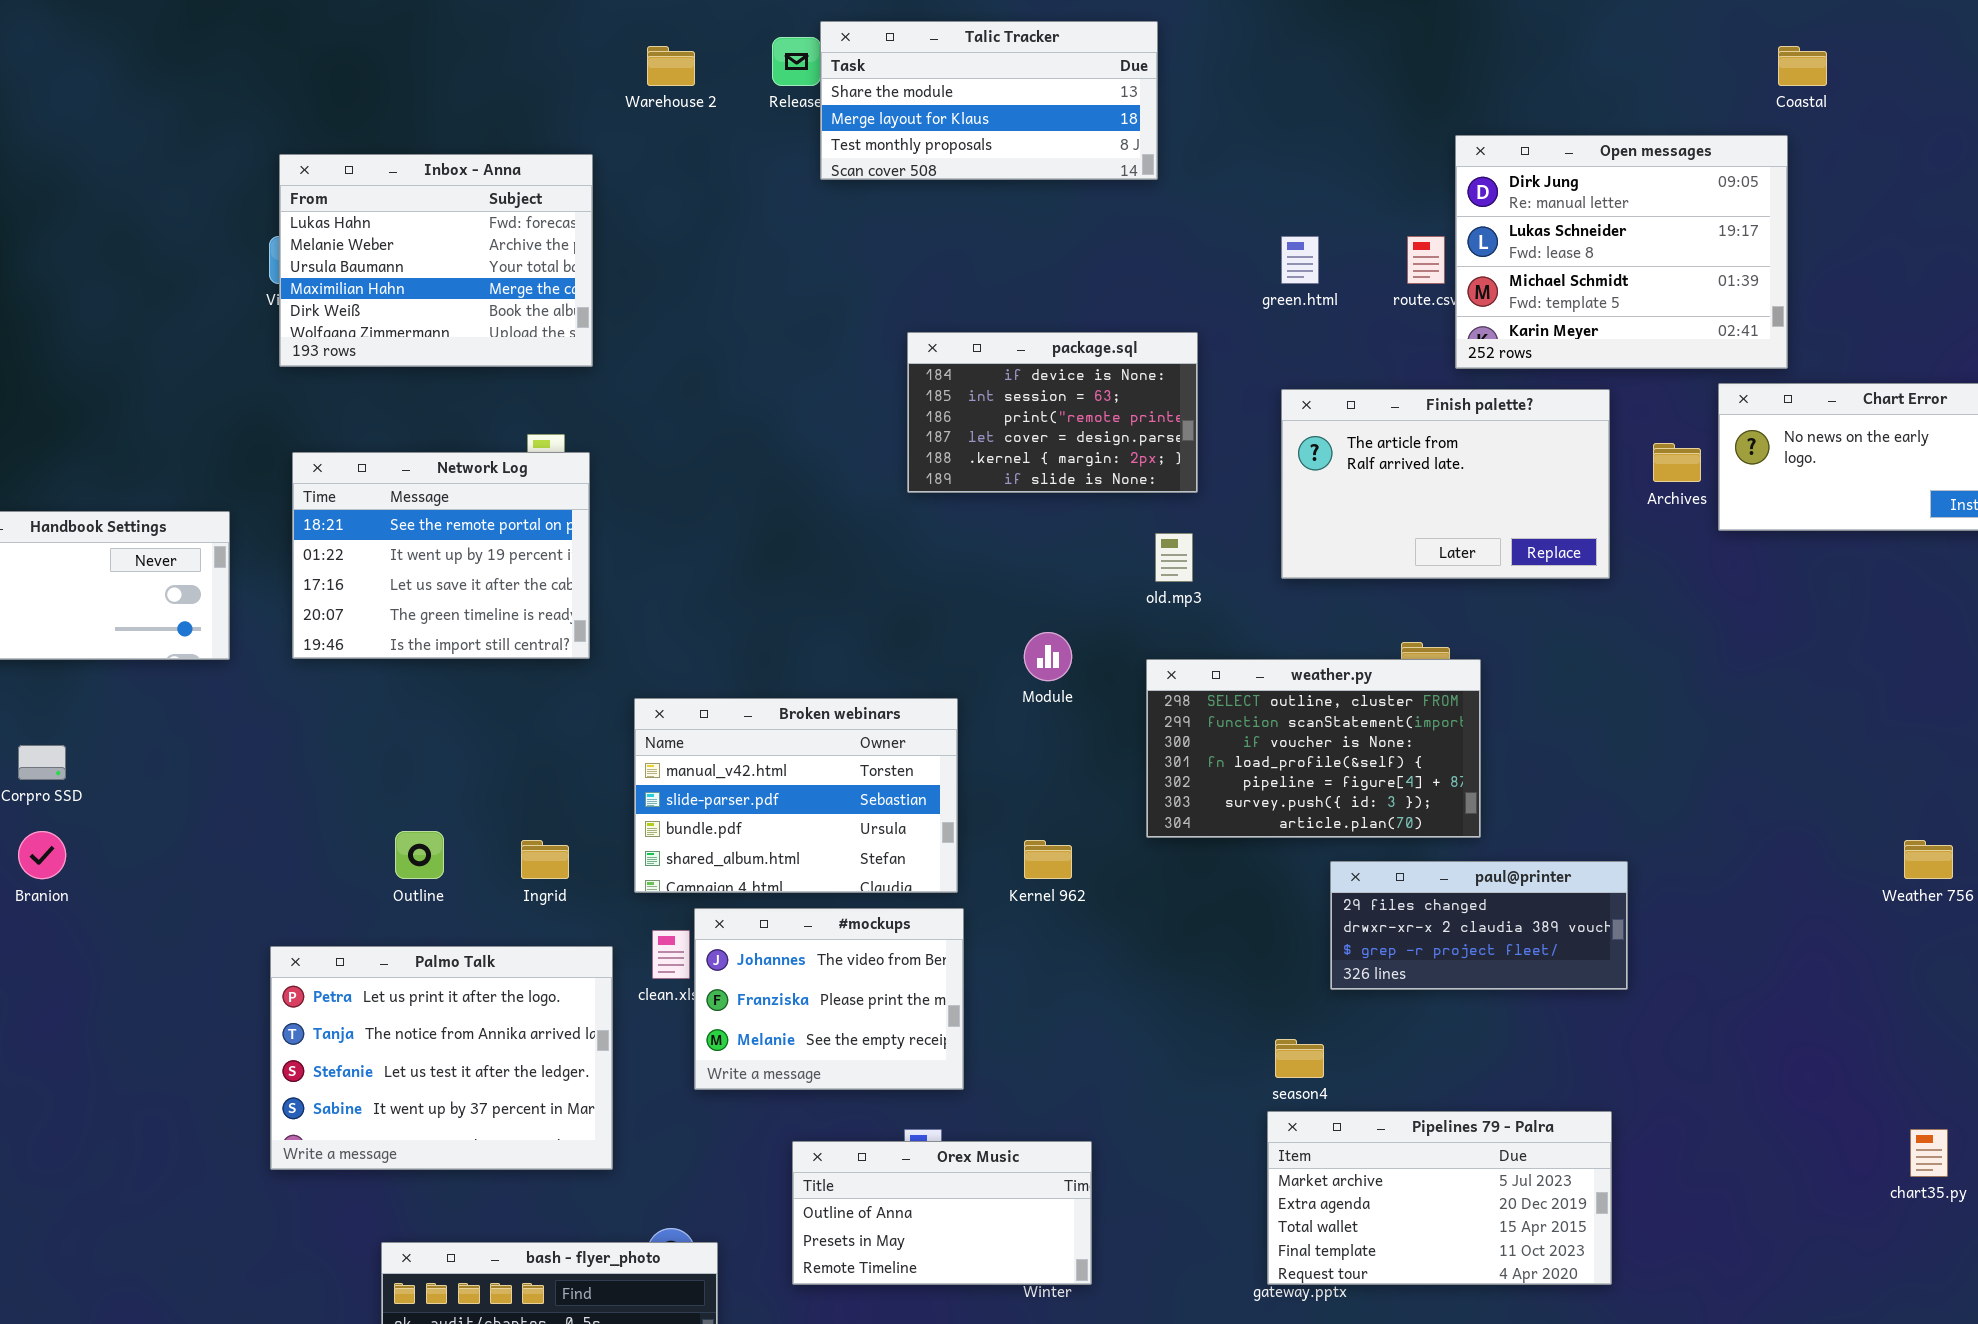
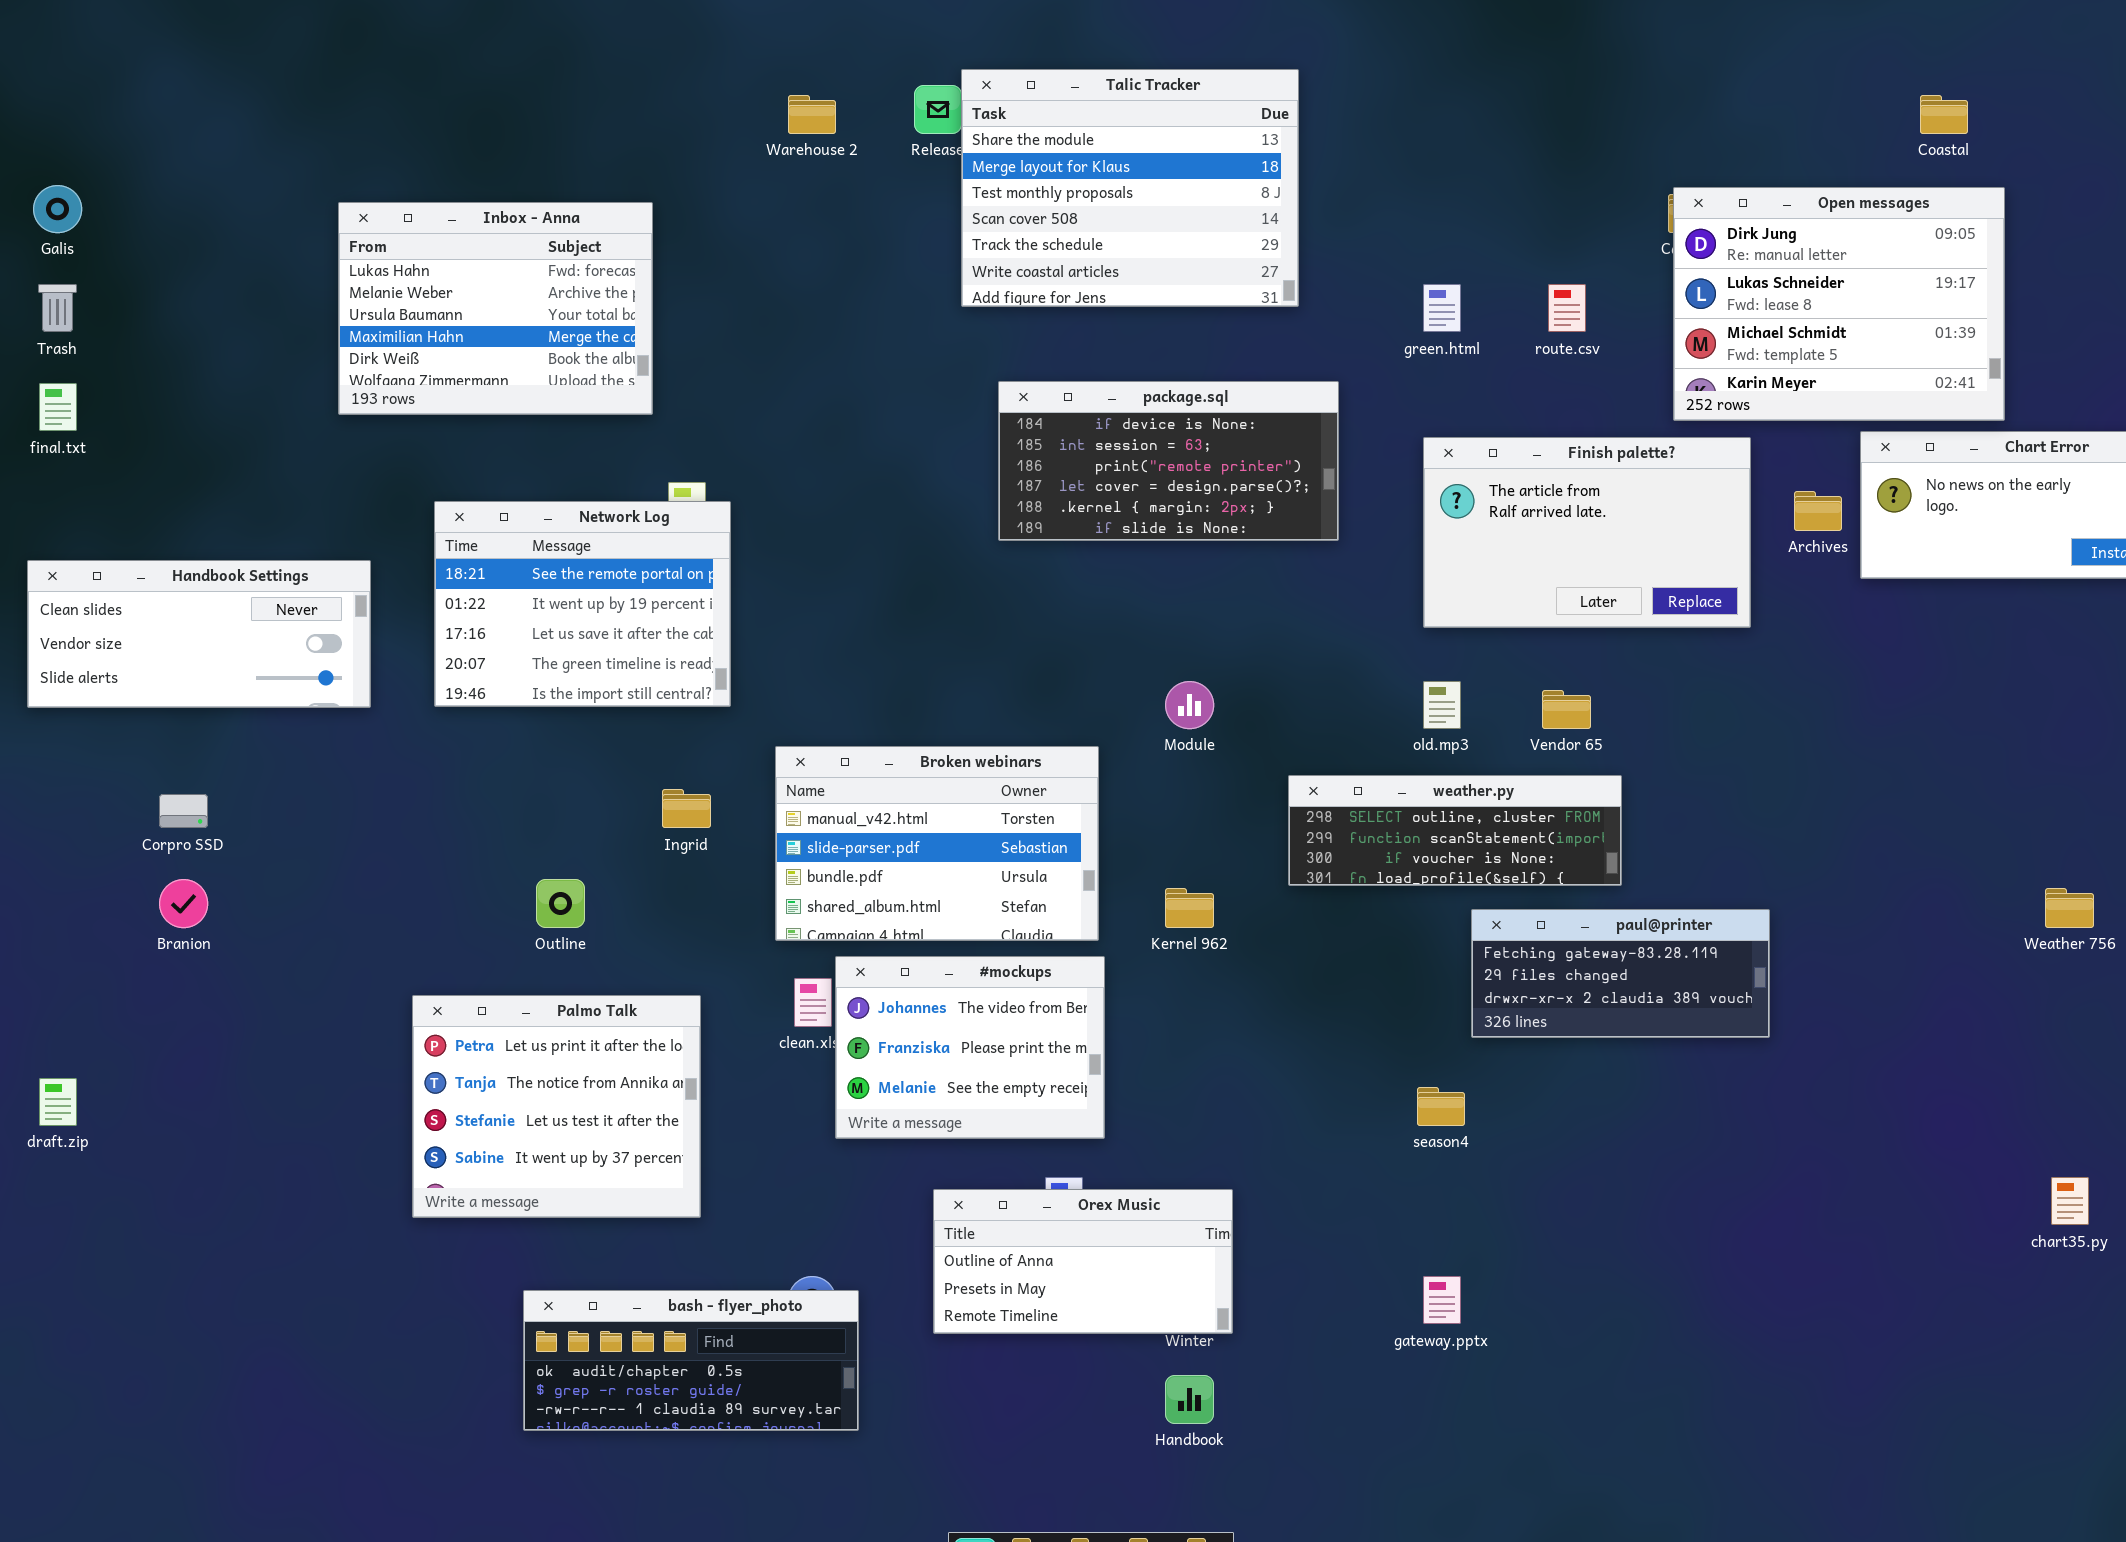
Talic Tracker: [820,21,1158,180] -> [961,69,1299,307], resized
Open messages: [1455,135,1788,369] -> [1673,187,2005,421], moved
Inbox - Anna: [279,154,593,367] -> [338,202,653,415], moved
package.sql: [907,332,1198,493] -> [998,381,1339,541], resized
old.mp3: [1155,533,1193,582] -> [1423,681,1461,729], moved
weather.py: [1146,659,1481,838] -> [1288,775,1622,886], resized
Ingrid: [521,840,569,879] -> [662,789,711,828], moved
paul@printer: [1330,861,1628,990] -> [1471,909,1770,1038], scrolled up 1 row
Palmo Talk: [270,946,613,1170] -> [412,995,701,1218], resized
Pipelines 79 - Palra: [1267,1111,1612,1285] -> none, closed

